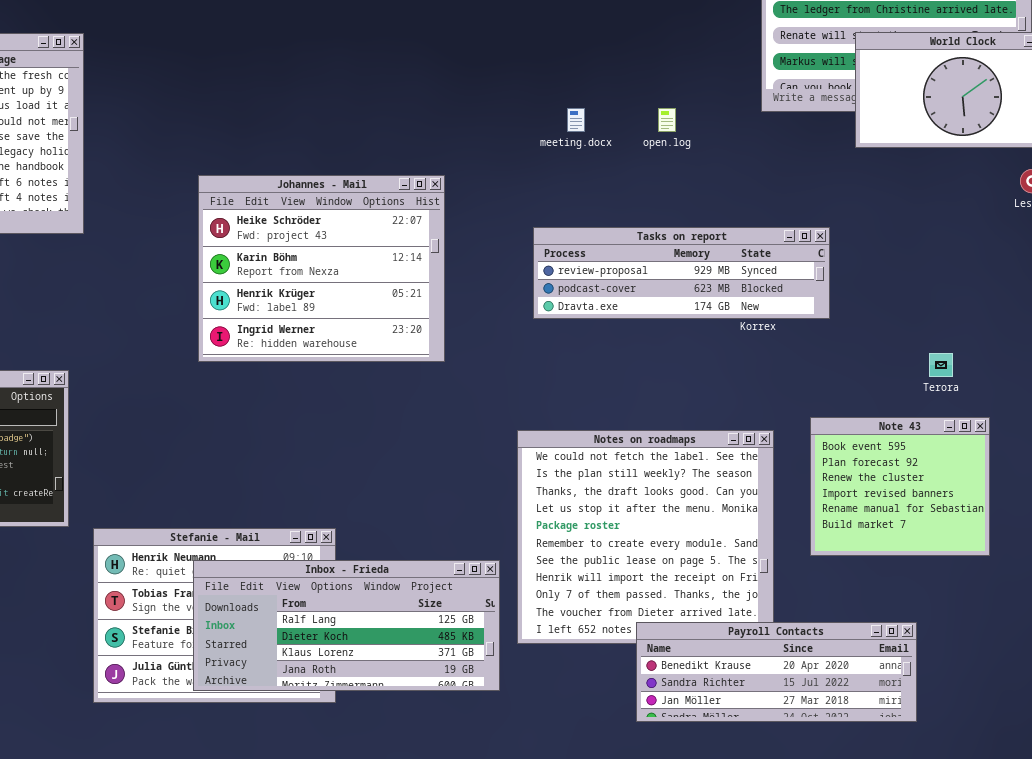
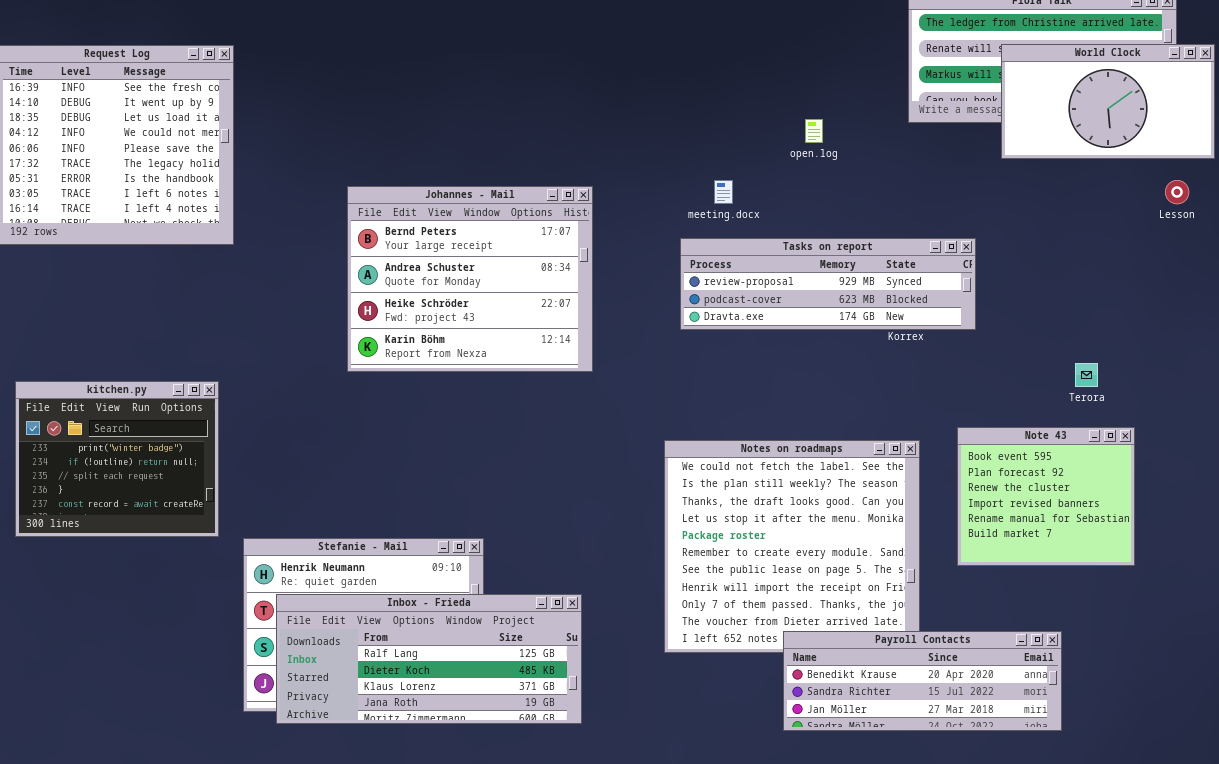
meeting.docx: [567,108,585,132] -> [714,180,733,204], moved
Johannes - Mail: [198,175,445,362] -> [347,186,593,372], scrolled up 2 rows
Inbox - Frieda: [193,560,500,691] -> [276,594,582,724], moved

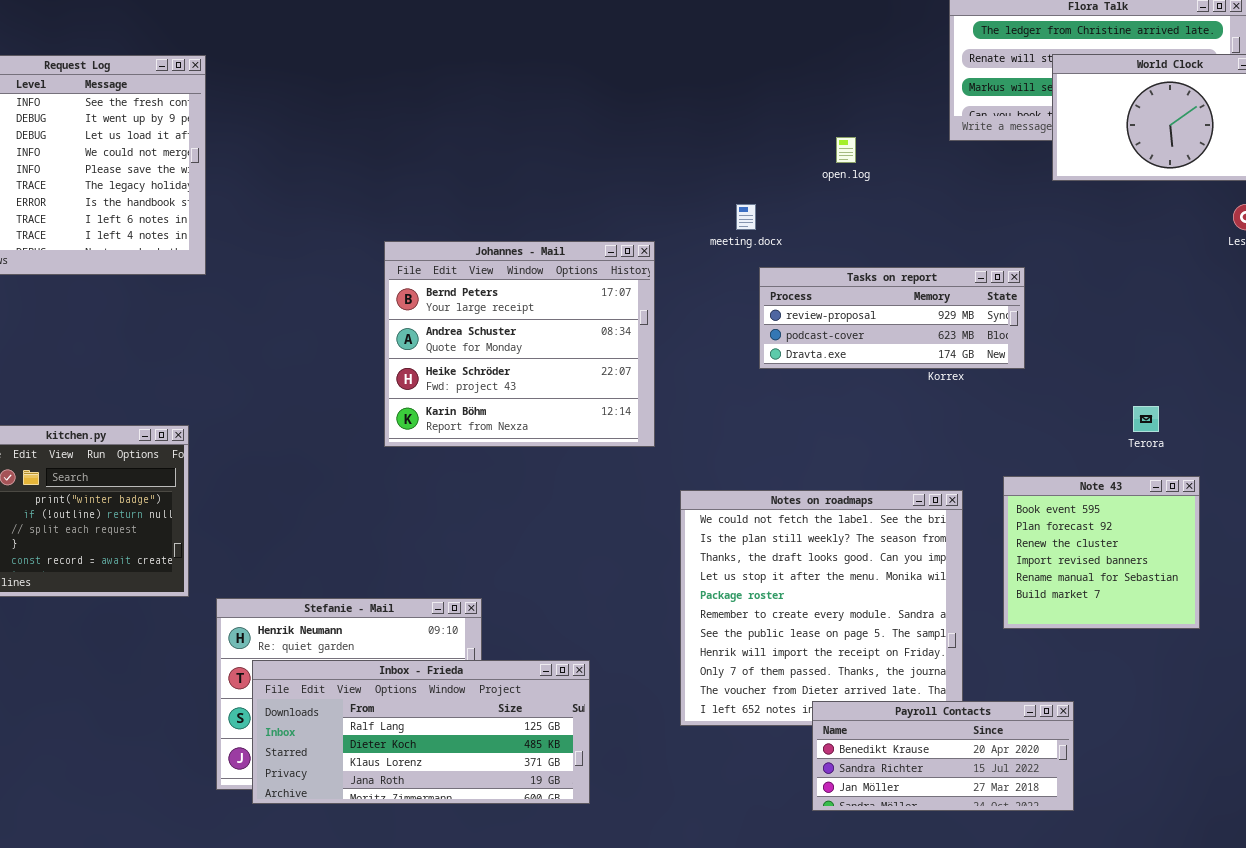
Johannes - Mail: [347,186,593,372] -> [384,241,655,447], moved
Tasks on report: [680,238,976,330] -> [759,267,1025,369], resized
Payroll Contacts: [783,631,1062,731] -> [812,701,1074,811], resized

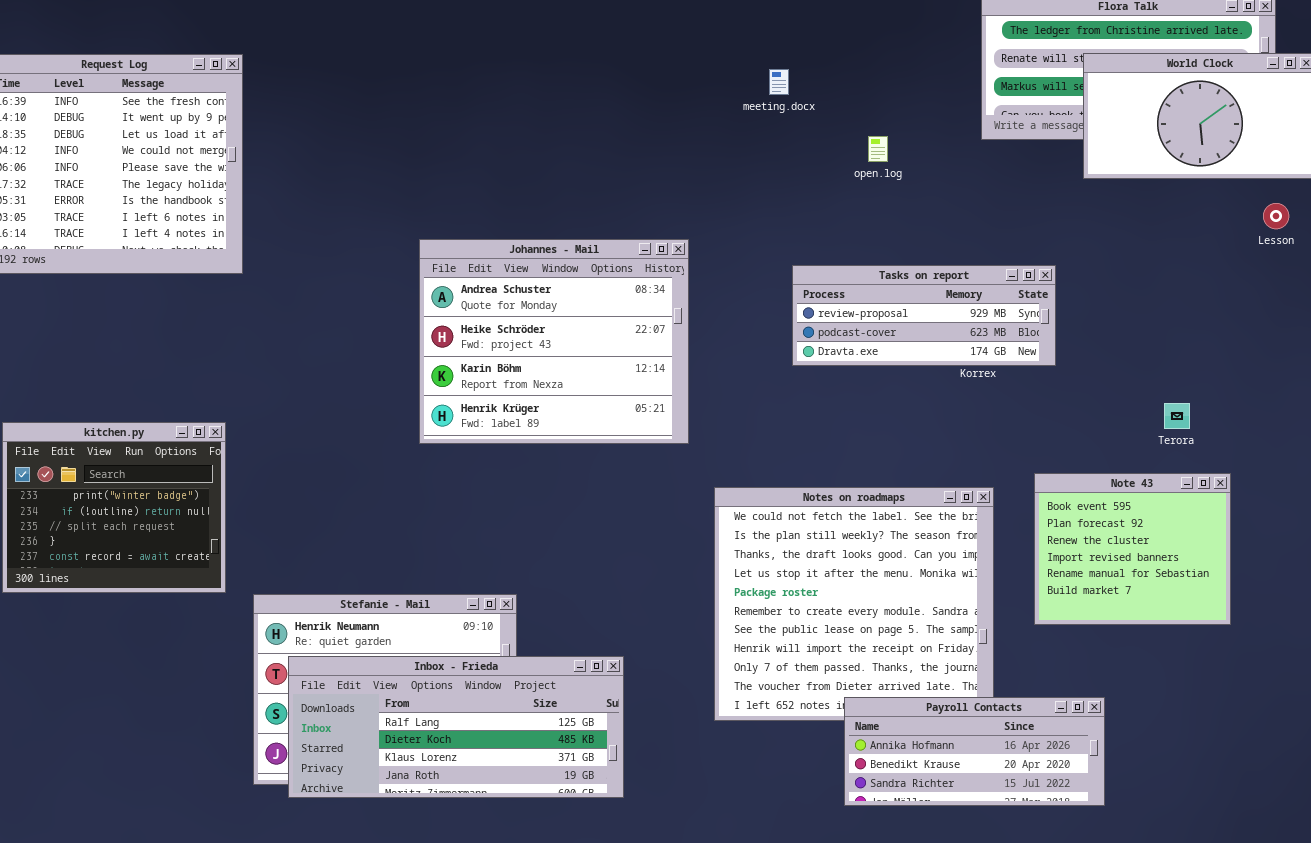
meeting.docx: [736,204,756,230] -> [769,69,789,95], moved
Johannes - Mail: [384,241,655,447] -> [419,239,689,444], scrolled down 1 row
Payroll Contacts: [812,701,1074,811] -> [844,697,1105,806], scrolled up 1 row

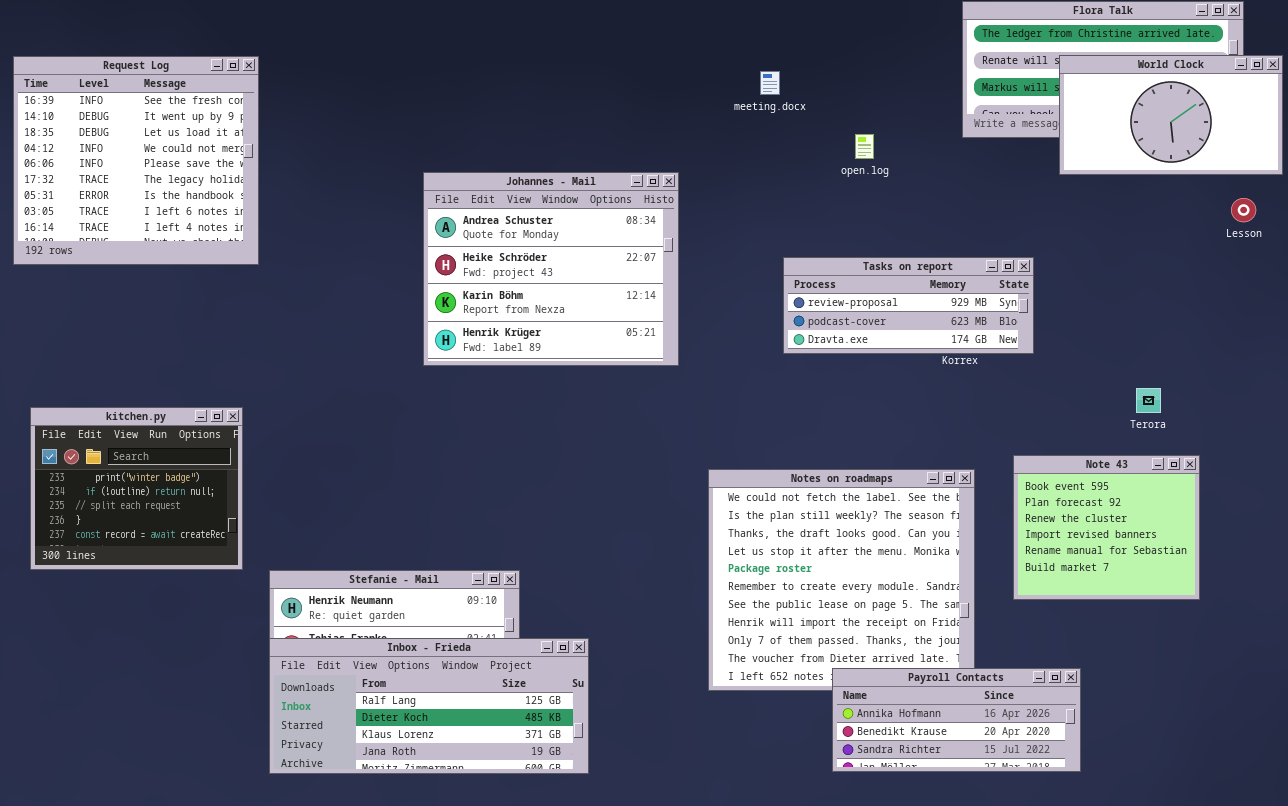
Johannes - Mail: [419,239,689,444] -> [423,172,679,366], moved
Inbox - Frieda: [288,656,624,798] -> [269,638,589,774], moved

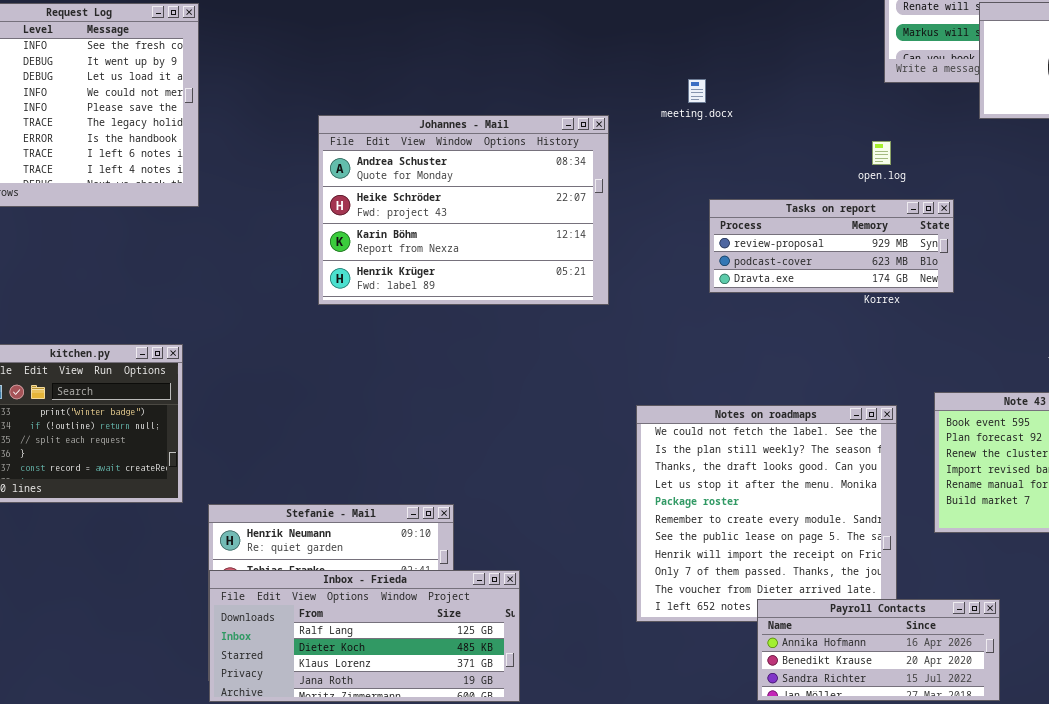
meeting.docx: [760,71,780,95] -> [688,79,706,103], moved
open.log: [855,134,874,159] -> [872,141,891,165], moved
Johannes - Mail: [423,172,679,366] -> [318,115,609,305], resized

